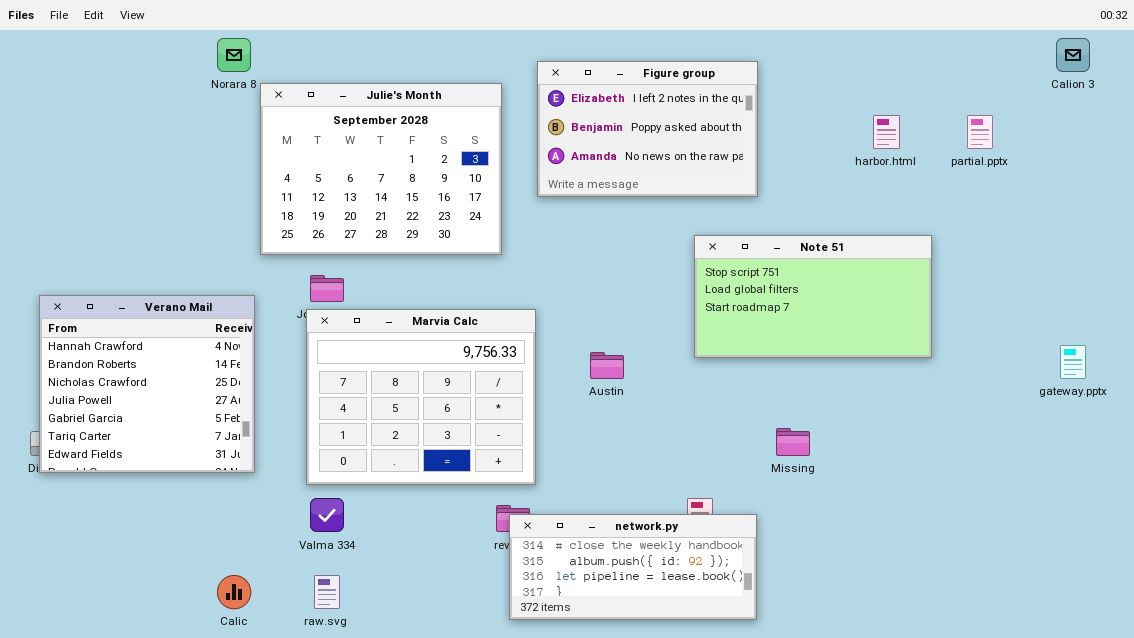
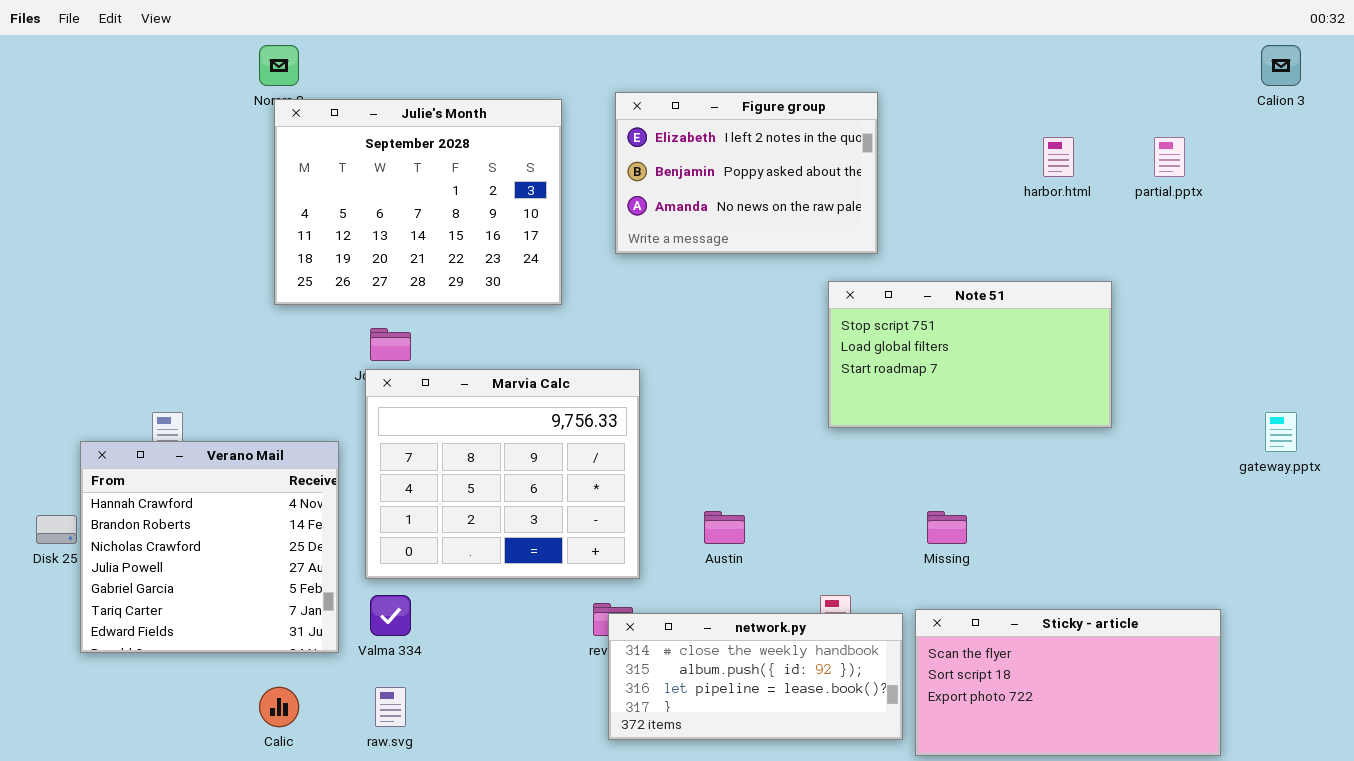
Figure group: [537,61,758,197] -> [615,92,878,254], moved
Julie's Month: [260,83,502,255] -> [274,99,562,305], moved
Verano Mail: [39,295,255,473] -> [80,441,339,653], moved
Austin: [590,352,624,379] -> [704,511,745,544], moved
Sticky - article: none -> [915,609,1221,756], opened

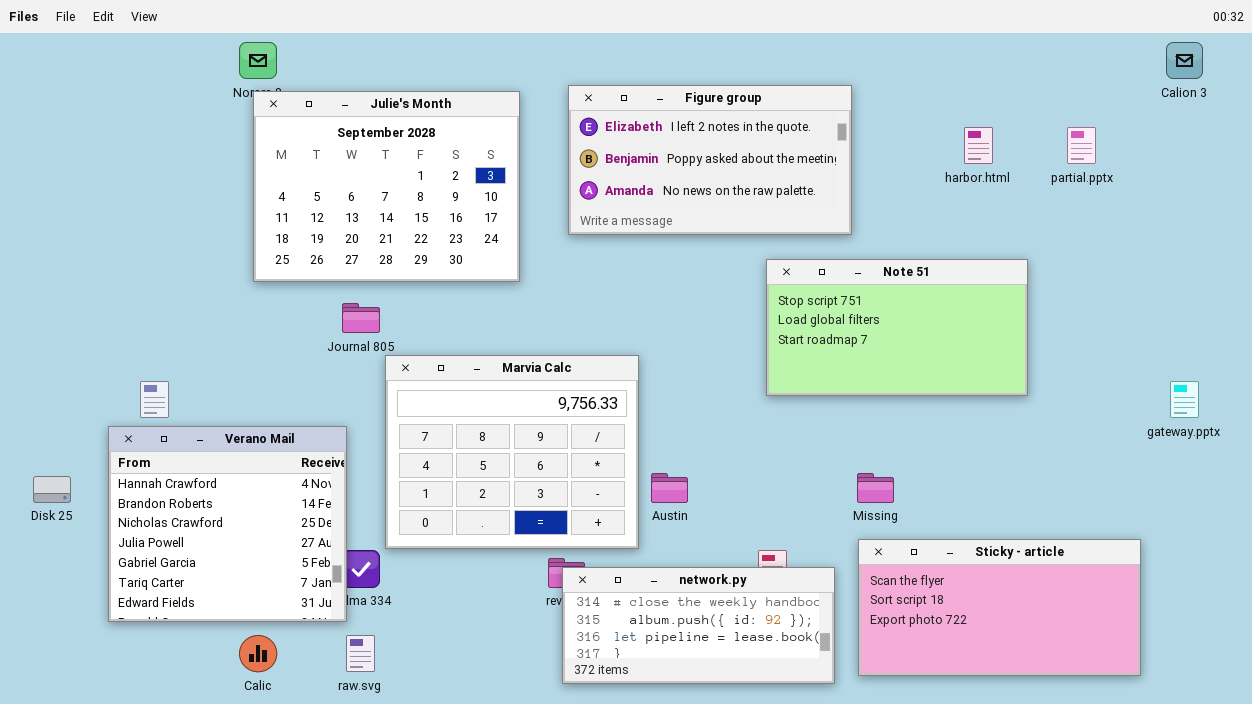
Figure group: [615,92,878,254] -> [568,85,852,235], resized
Marvia Calc: [365,369,640,579] -> [385,355,639,549], moved
Verano Mail: [80,441,339,653] -> [108,426,347,622], moved
Sticky - article: [915,609,1221,756] -> [858,539,1141,676], moved

